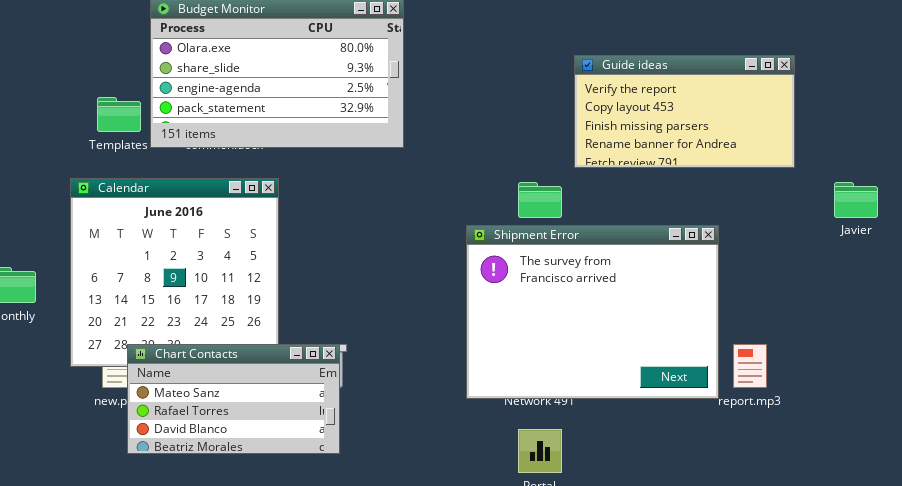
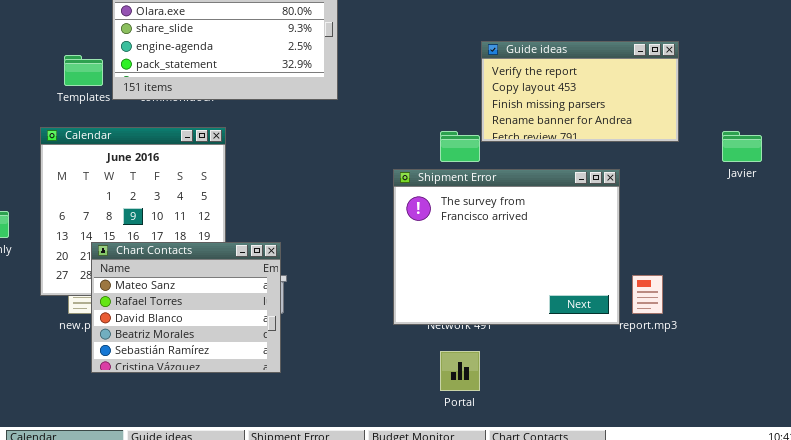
Guide ideas: [574,55,795,168] -> [481,41,679,142], moved
Chart Contacts: [127,344,340,454] -> [91,242,281,373], resized

